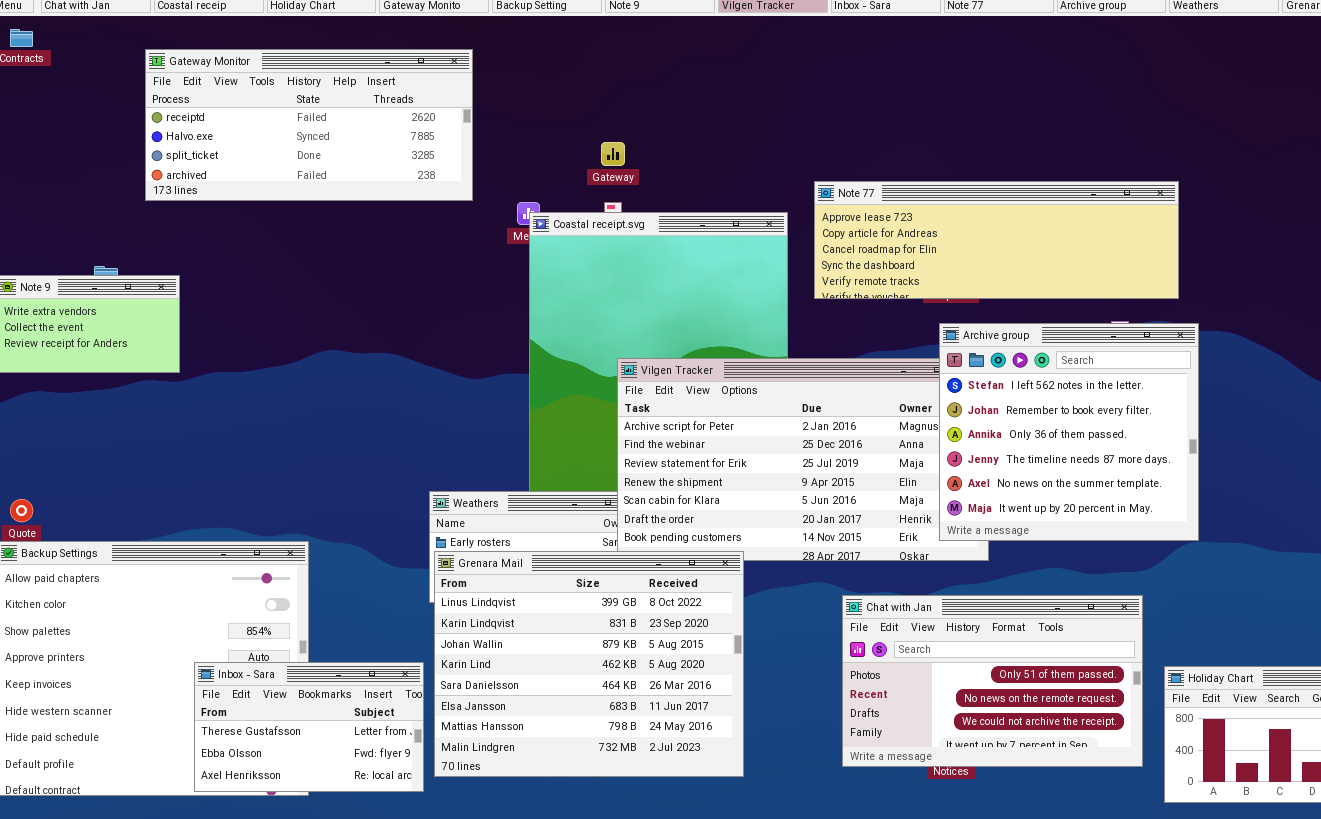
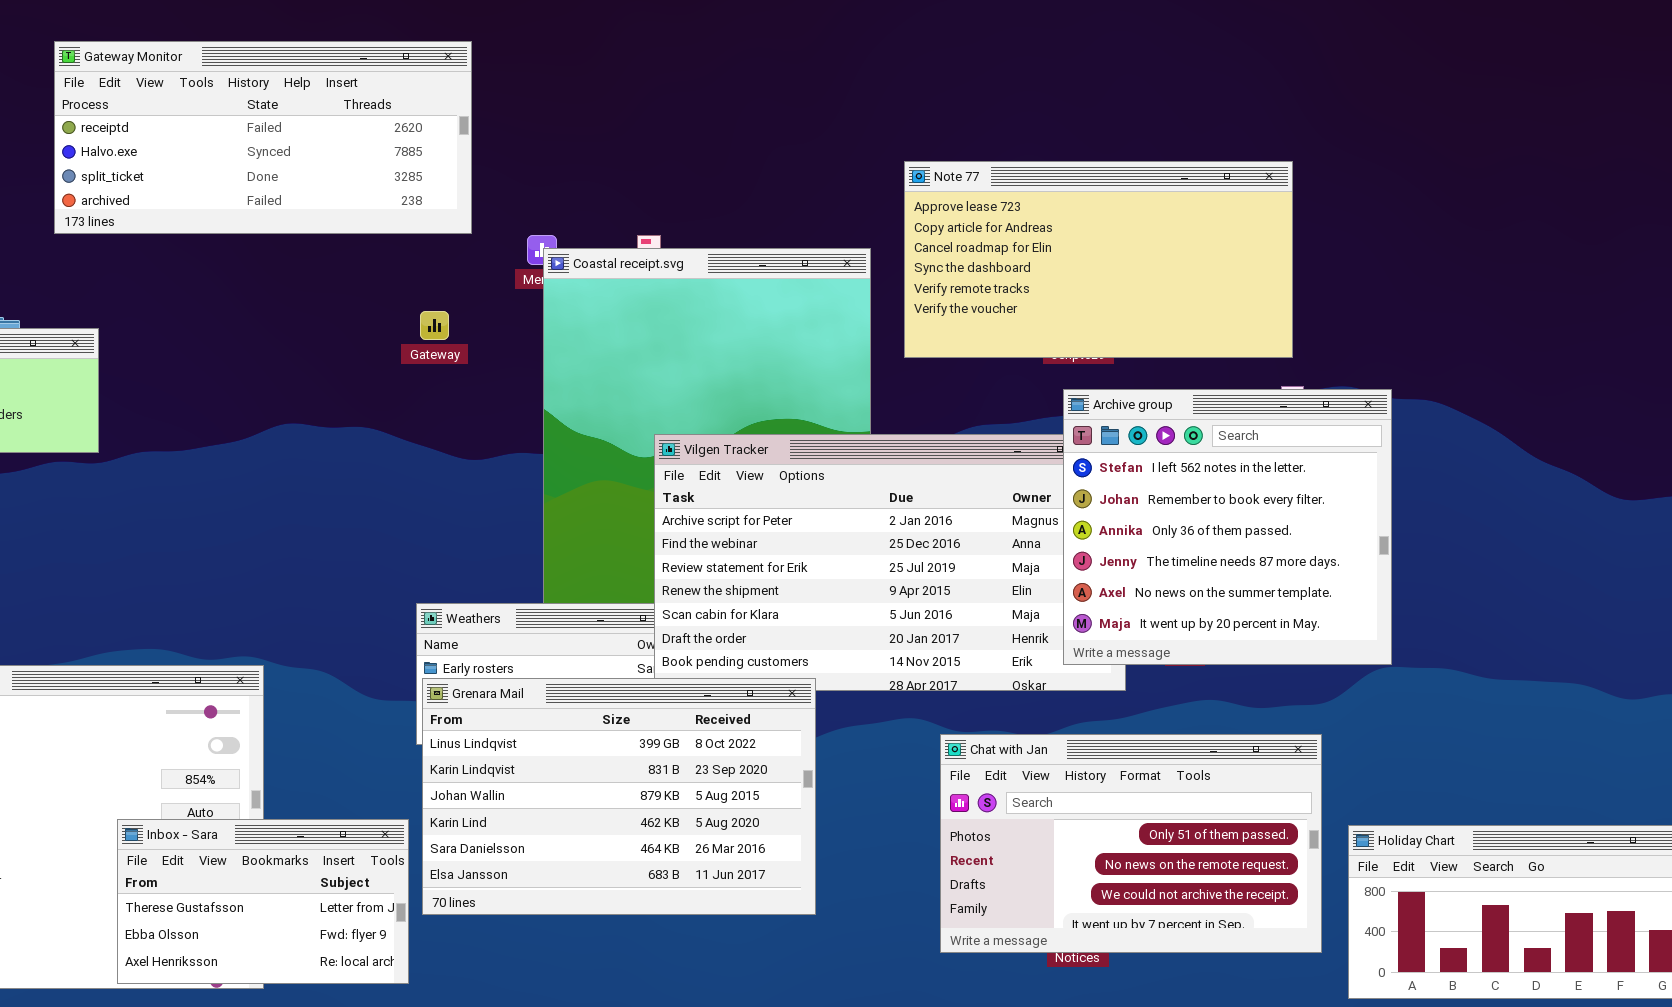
Gateway: [601,142,625,166] -> [420,311,449,340], moved
Note 77: [814,181,1179,299] -> [904,161,1293,358], resized
Grenara Mail: [434,551,744,777] -> [422,678,816,915], resized

